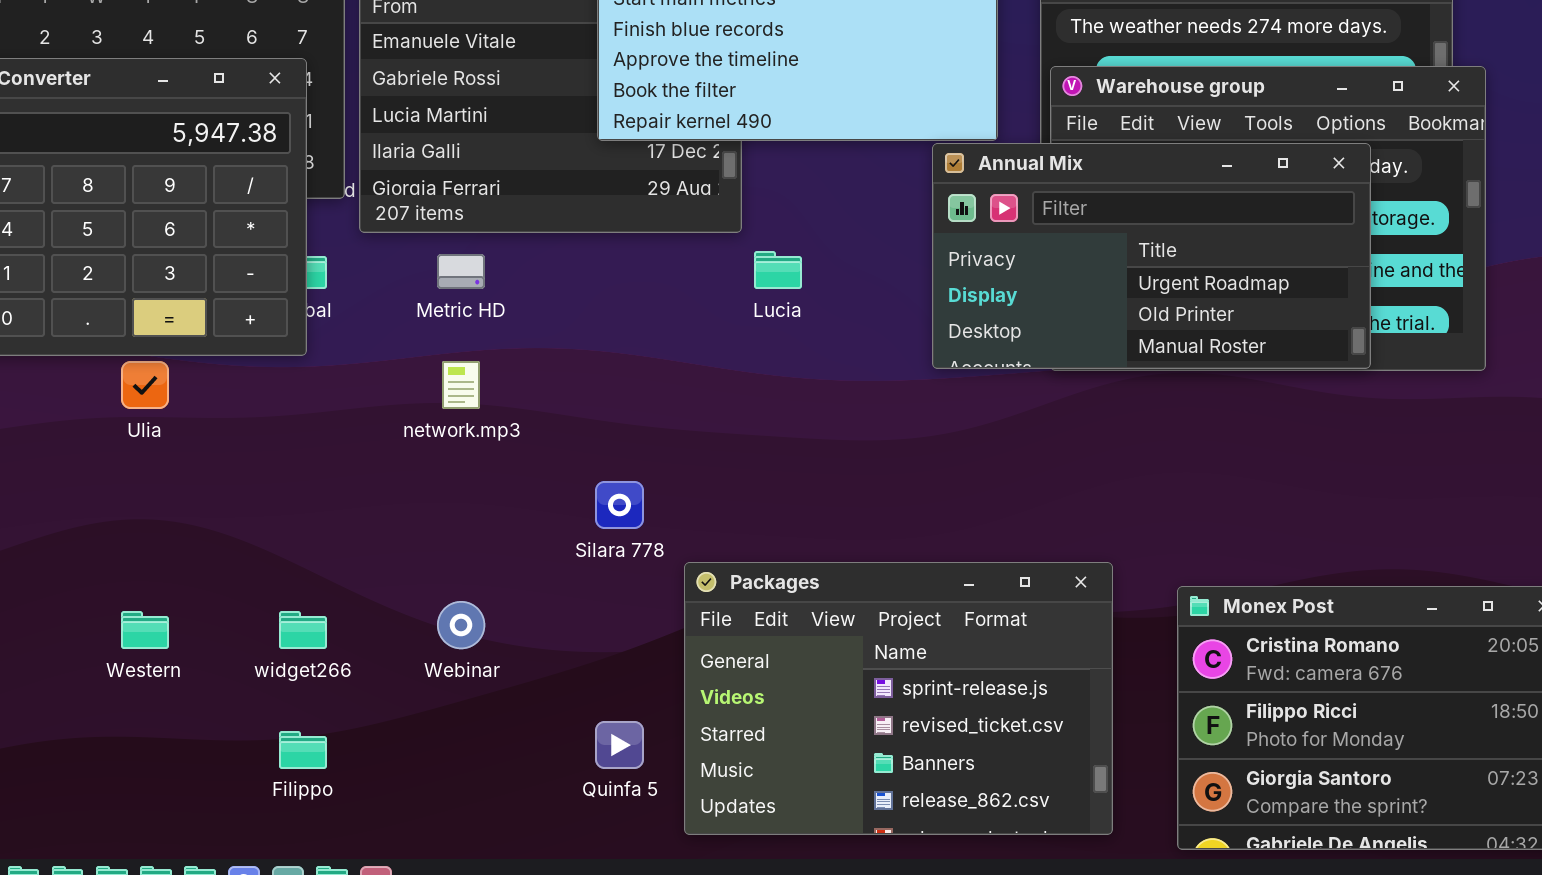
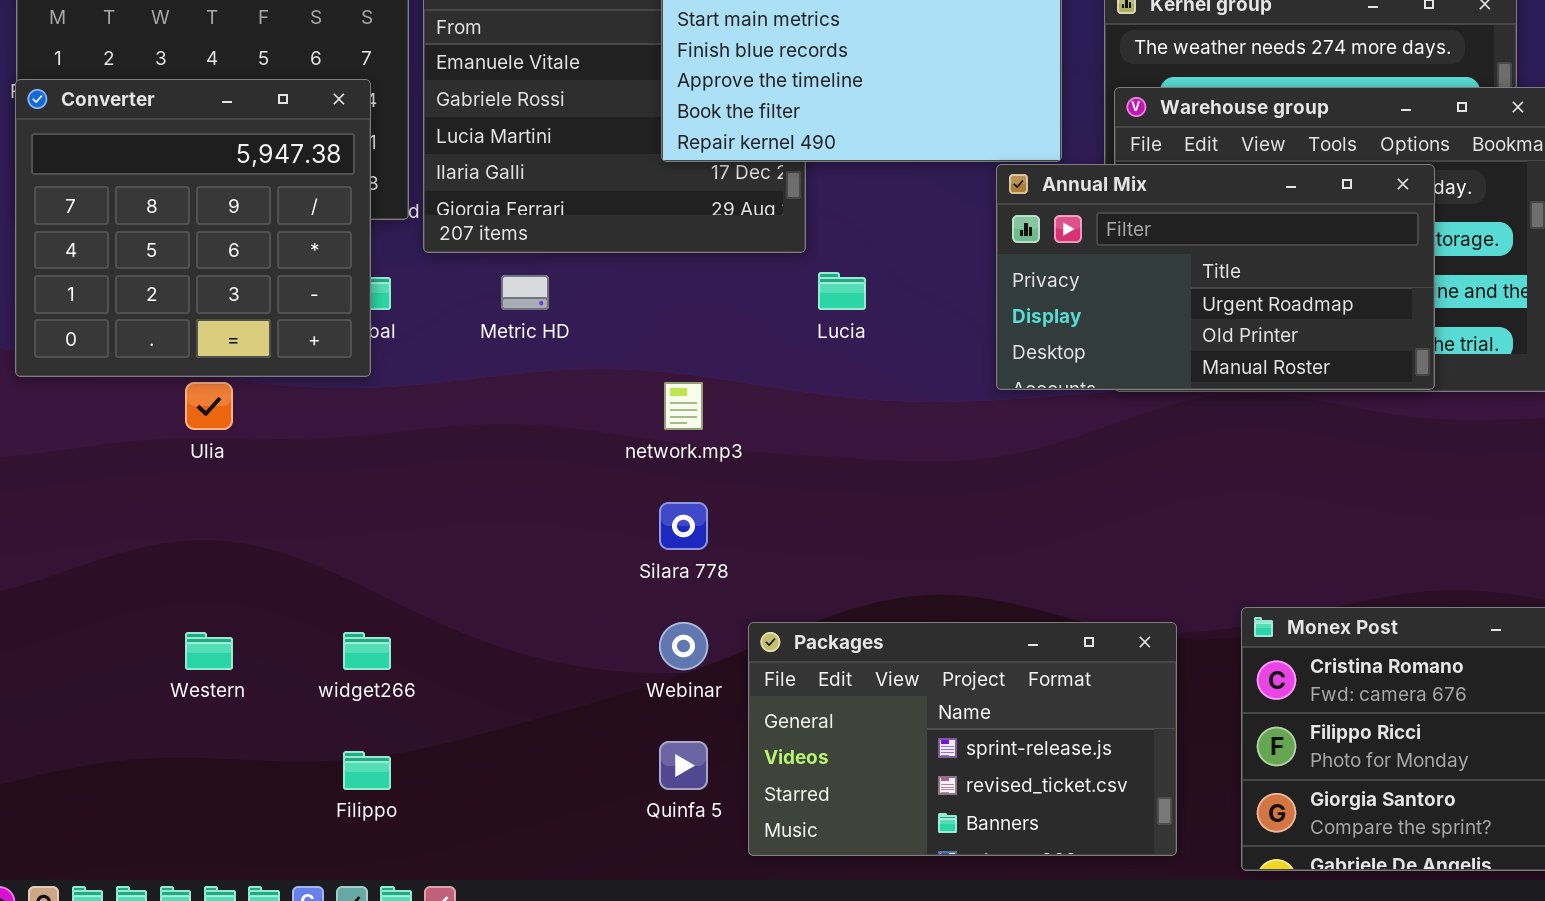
network.mp3: [442,361,480,409] -> [664,382,703,430], moved
Packages: [684,562,1113,835] -> [748,622,1177,856], resized
Webinar: [437,601,485,649] -> [659,622,708,670], moved

